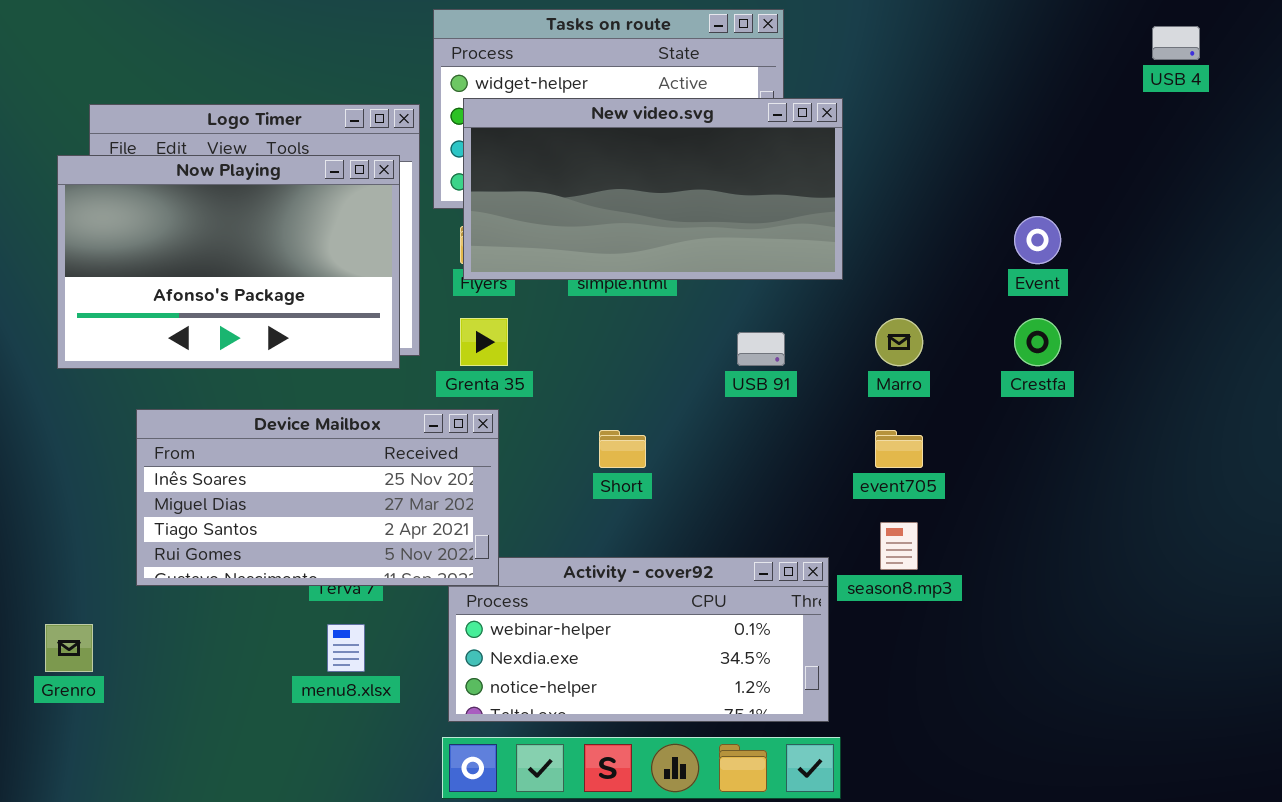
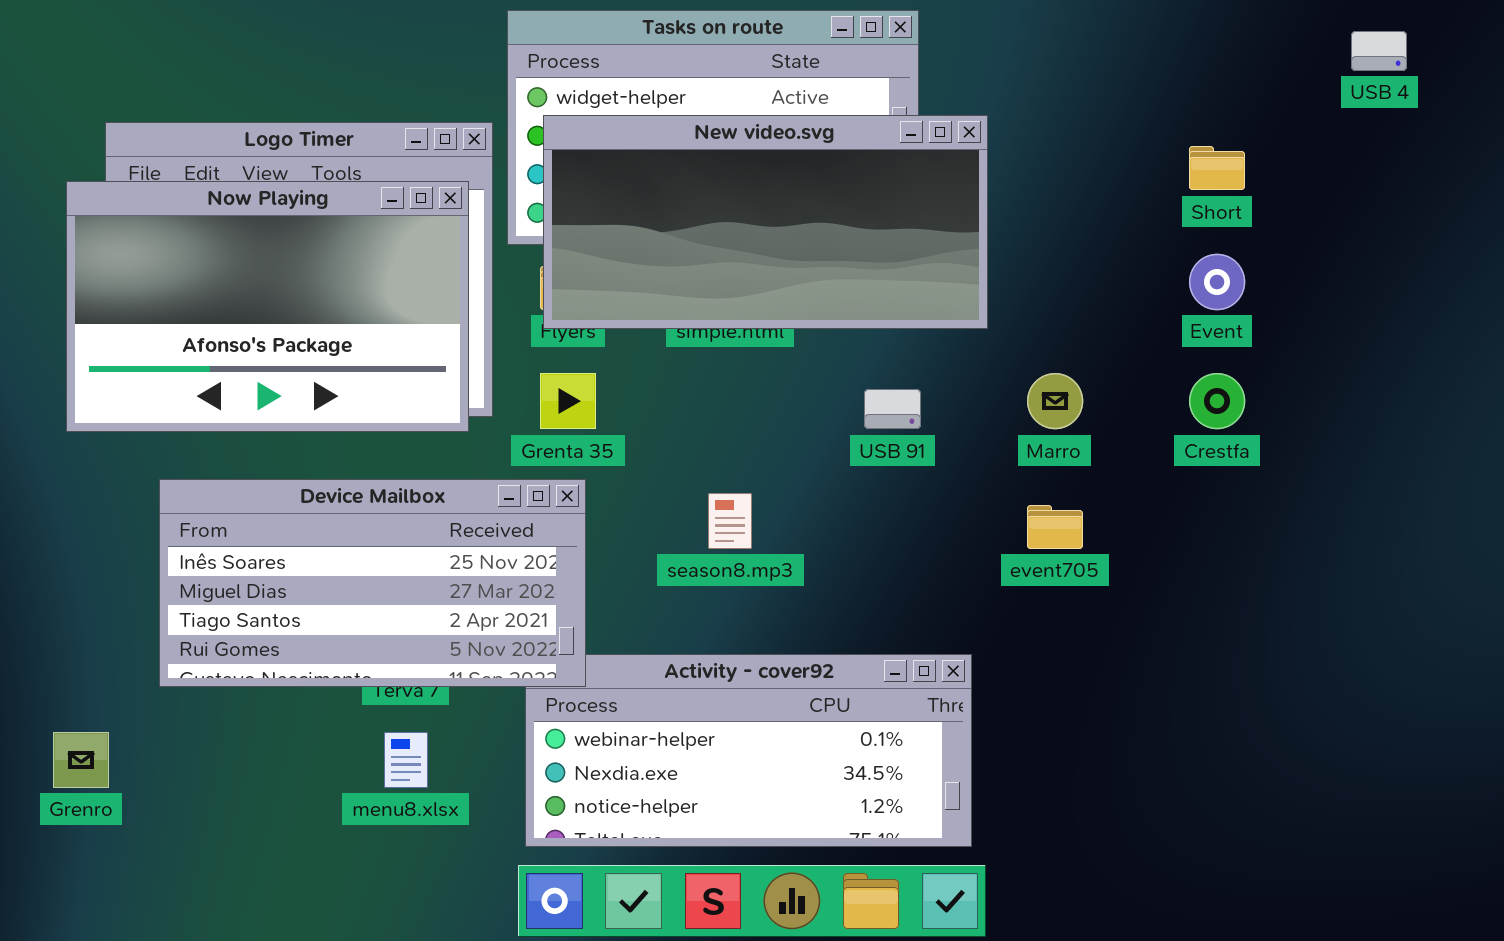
Short: [599,430,646,468] -> [1189,146,1245,190], moved
season8.mp3: [880,522,918,570] -> [708,493,752,549], moved

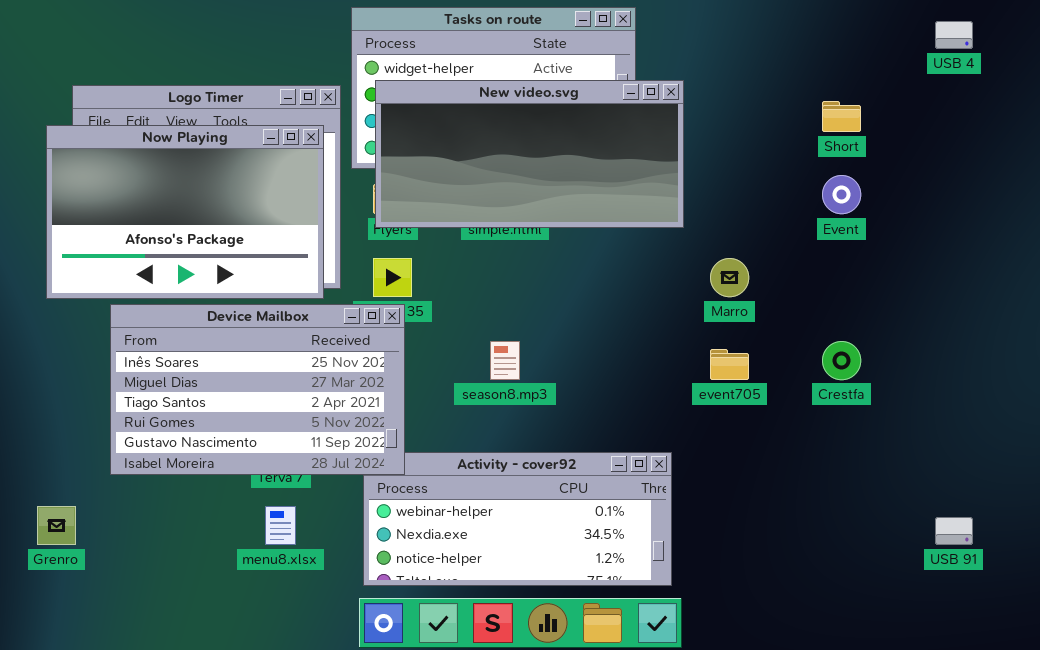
Crestfa: [1189,373,1245,429] -> [822,341,861,380], moved
USB 91: [864,389,921,429] -> [935,517,973,545], moved
Device Mailbox: [159,479,586,687] -> [110,304,405,475], resized

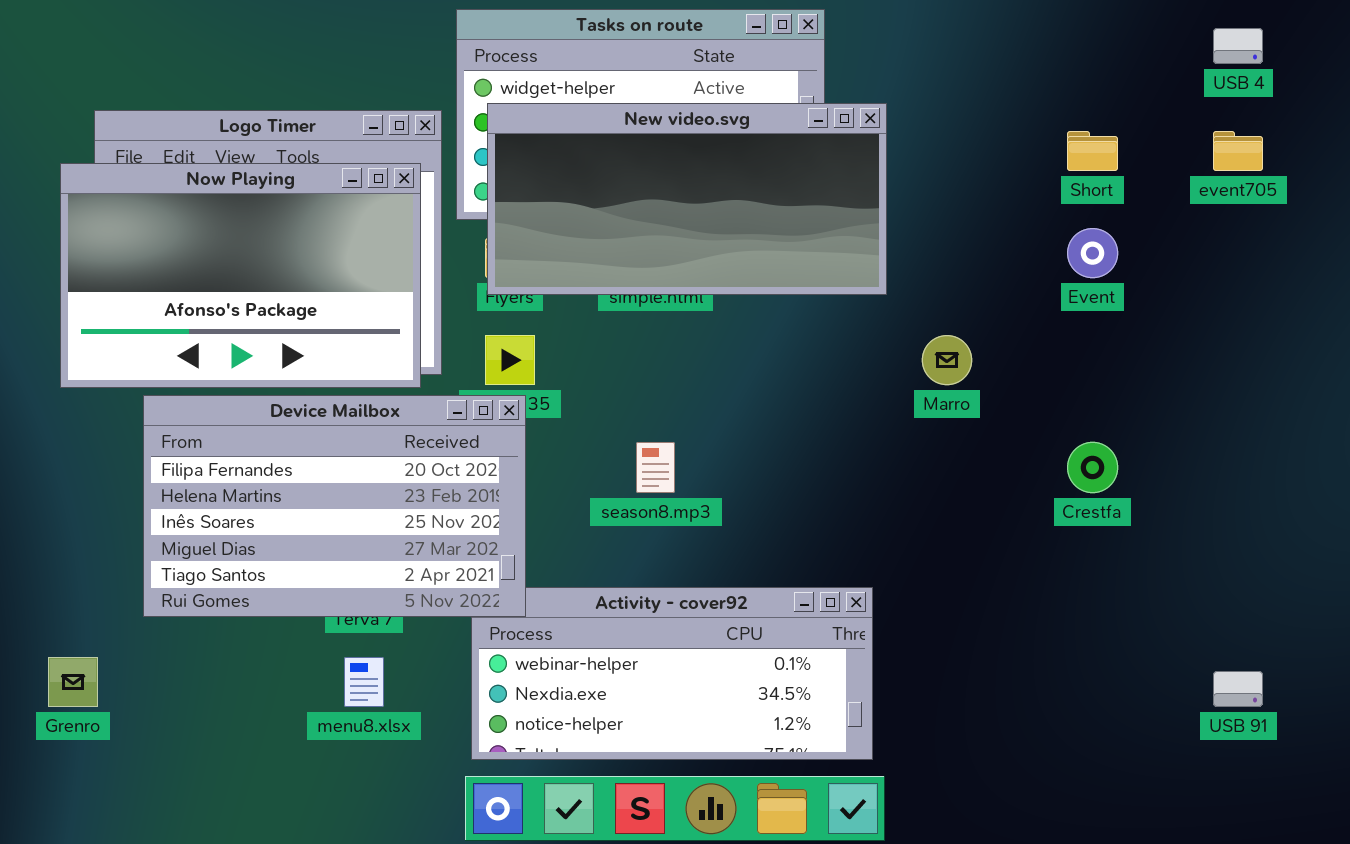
Device Mailbox: [110,304,405,475] -> [143,395,526,617], scrolled up 2 rows
event705: [710,349,749,380] -> [1213,131,1263,171], moved

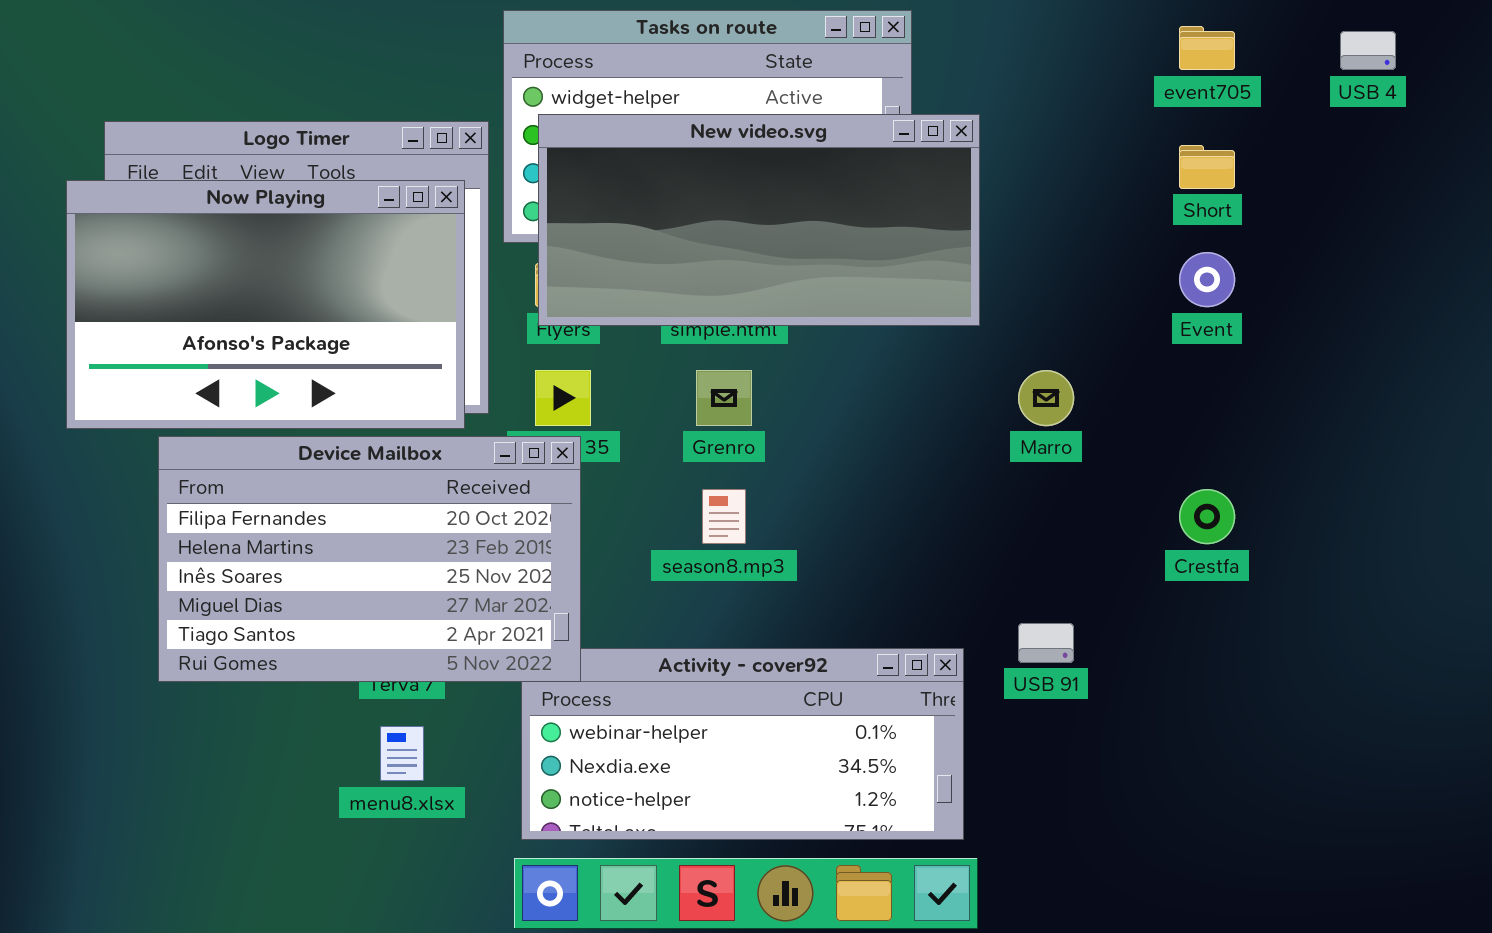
event705: [1213,131,1263,171] -> [1179,26,1235,70], moved
Grenro: [48,657,98,707] -> [696,370,752,426], moved
USB 91: [1213,671,1263,707] -> [1018,623,1074,663], moved

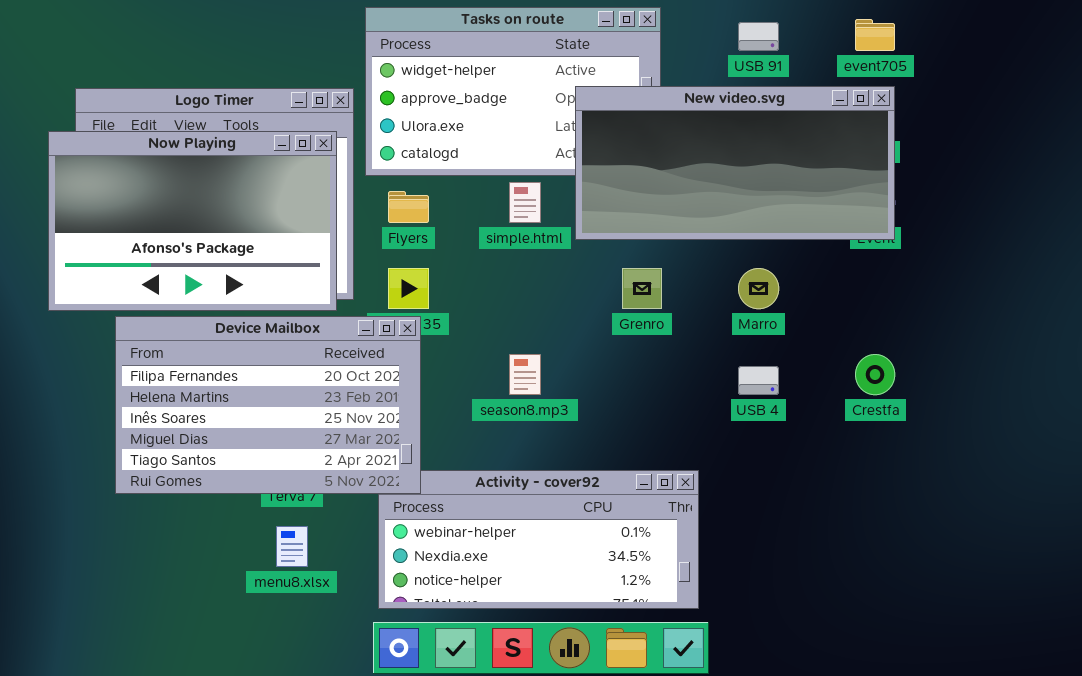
USB 4: [1340,31,1396,70] -> [738,366,779,395], moved
New video.svg: [538,114,980,326] -> [575,86,895,240], moved
Grenro: [696,370,752,426] -> [622,268,662,309], moved
USB 91: [1018,623,1074,663] -> [738,22,779,51], moved

